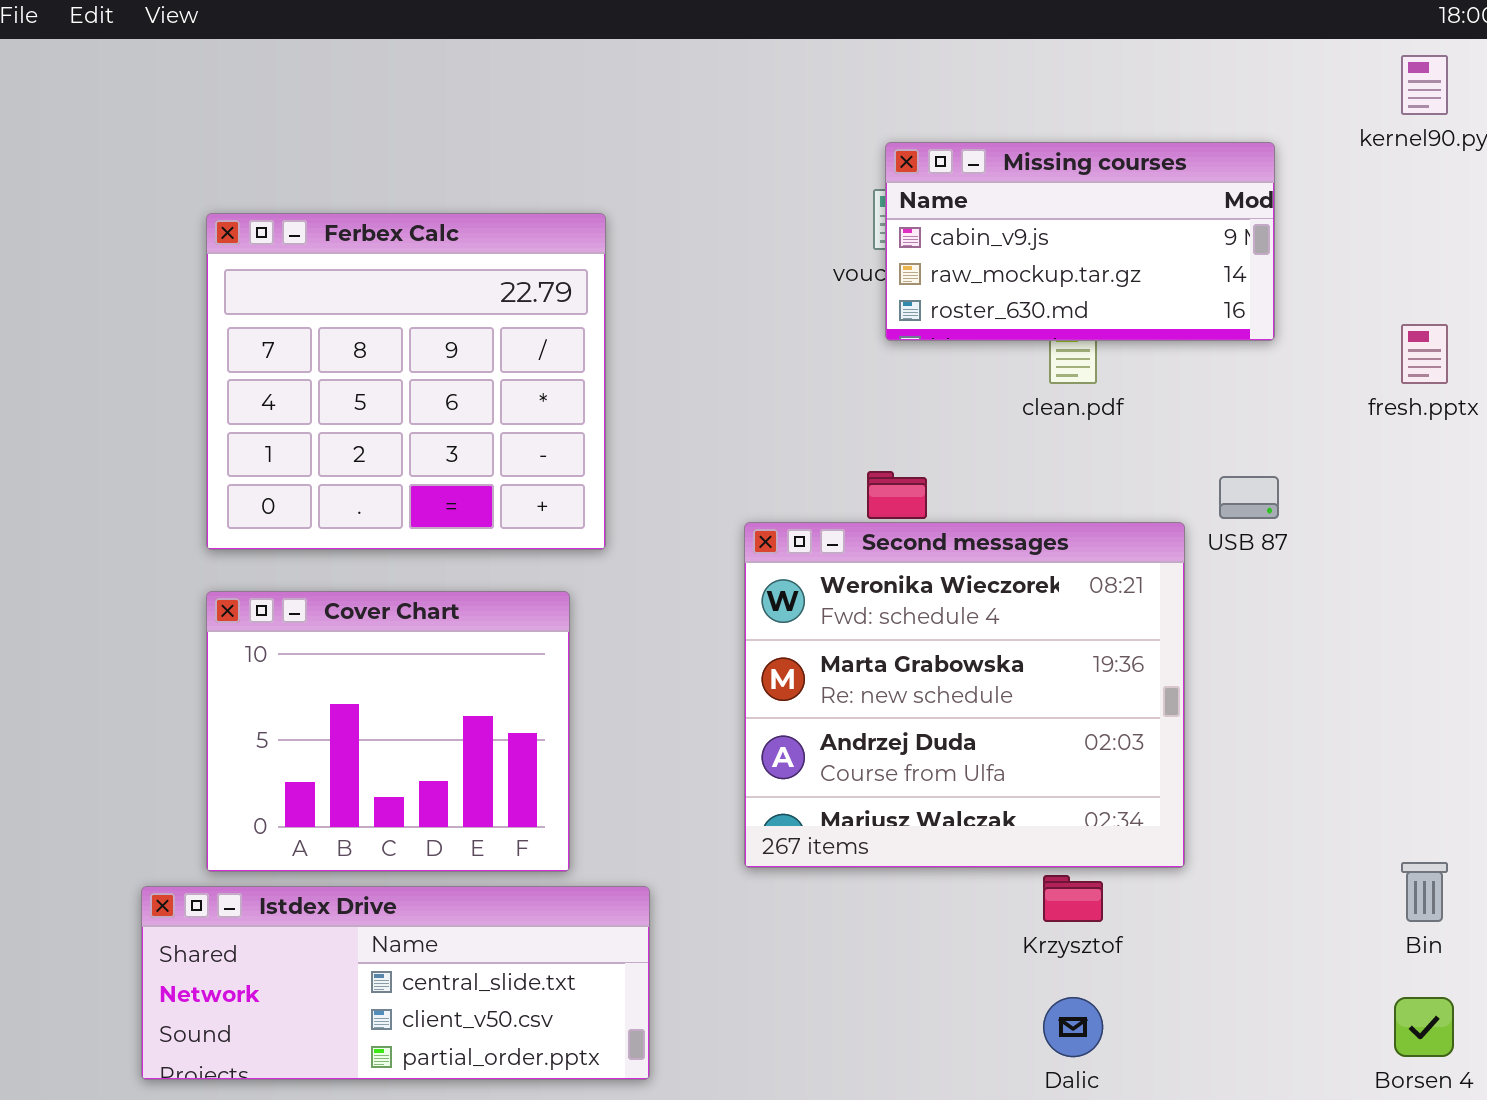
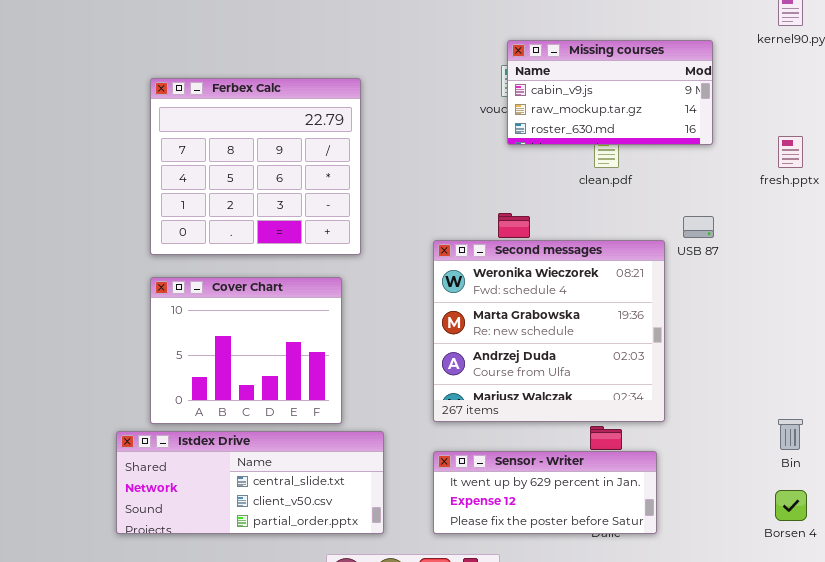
Sensor - Writer: none -> [433,451,657,534], opened

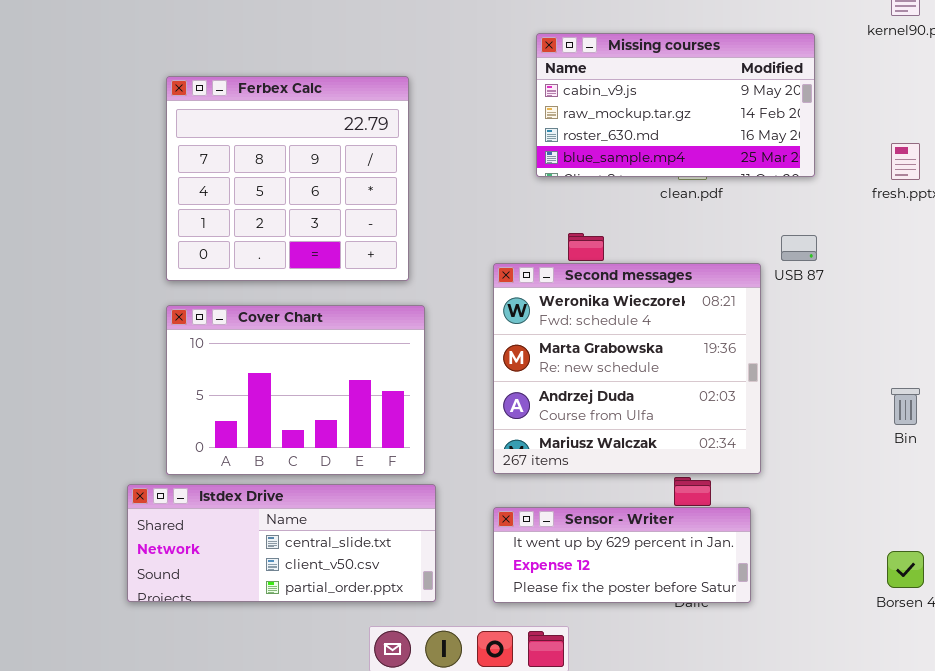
Missing courses: [507,40,713,145] -> [536,33,815,177], resized
Cover Chart: [150,277,342,424] -> [166,305,425,475], resized
Bin: [778,419,803,450] -> [891,388,920,425], moved

